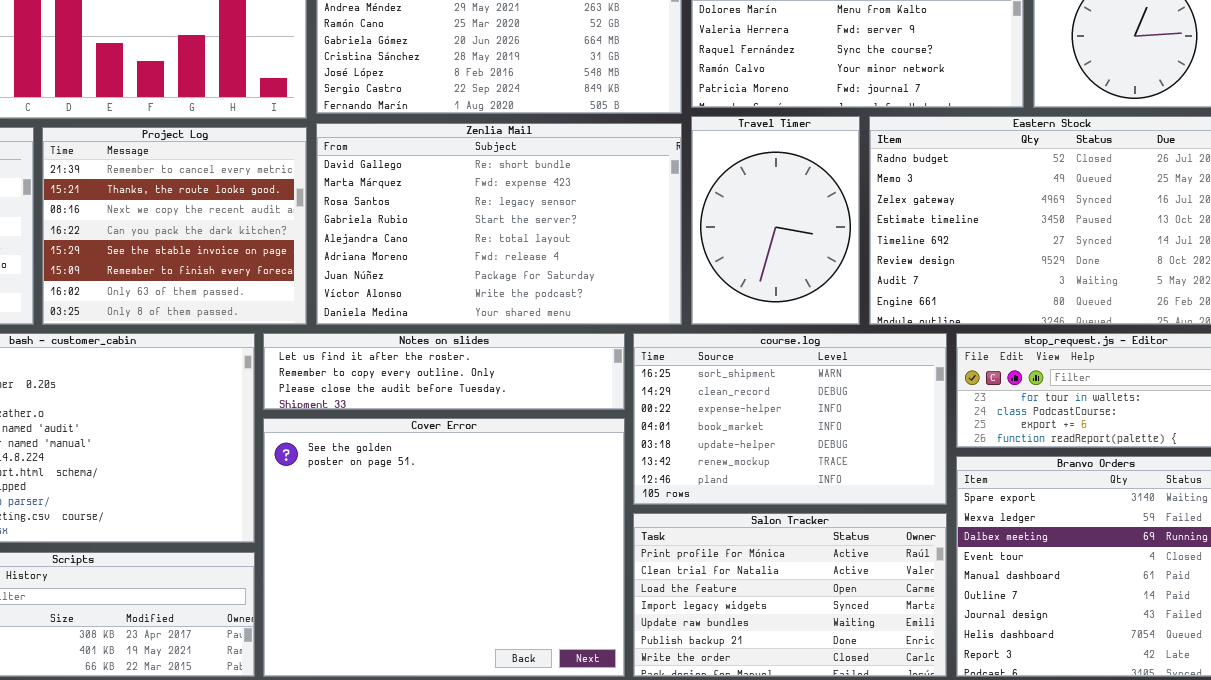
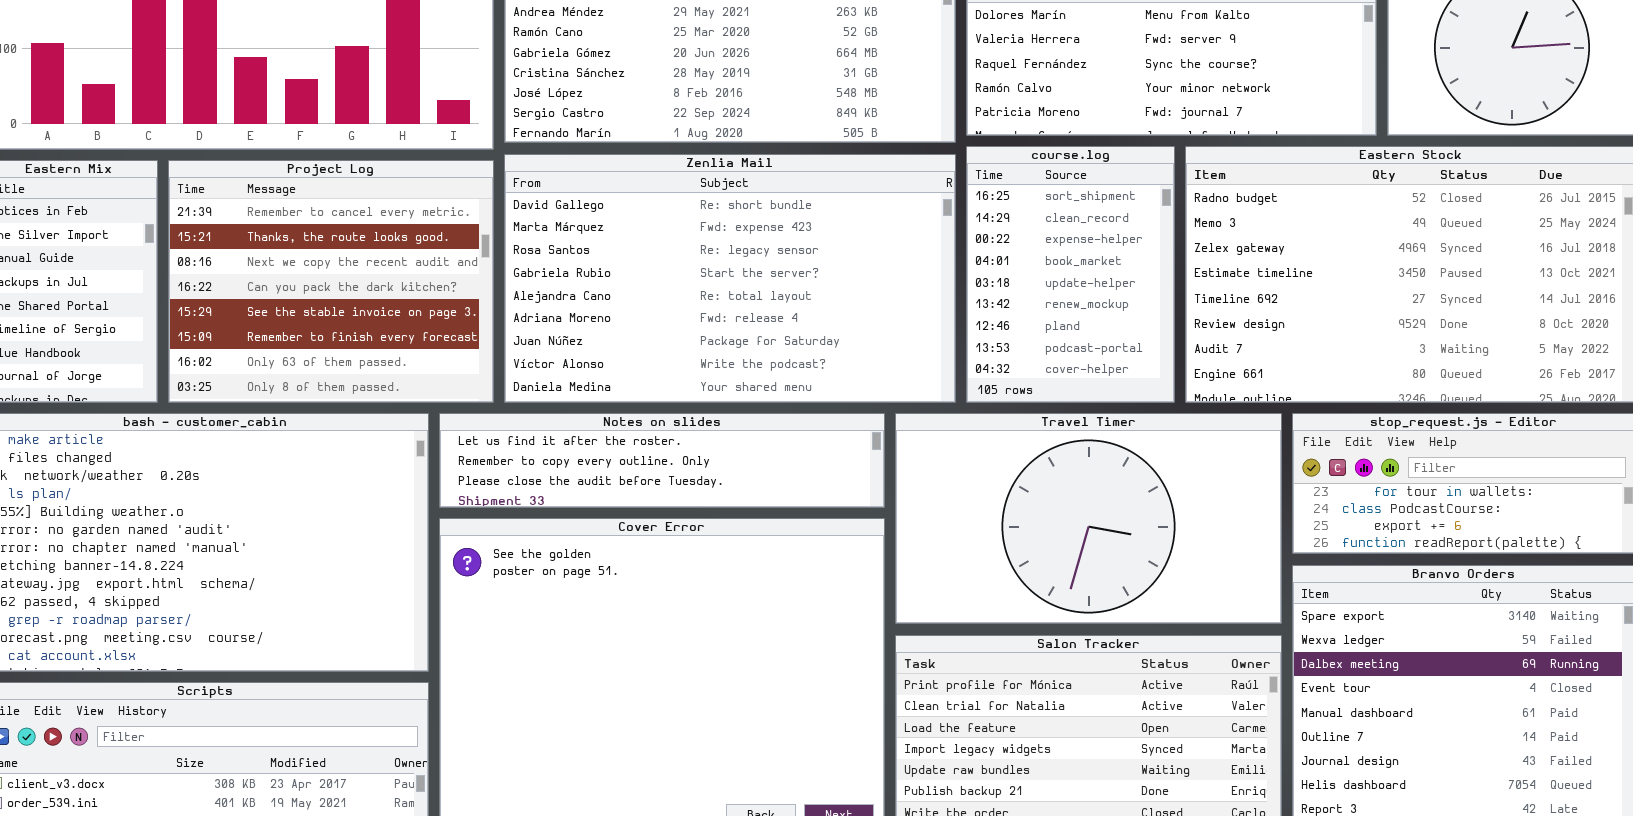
Travel Timer: [691,116,860,325] -> [895,413,1282,624], moved, resized
course.log: [633,333,947,505] -> [966,146,1175,403], moved, resized

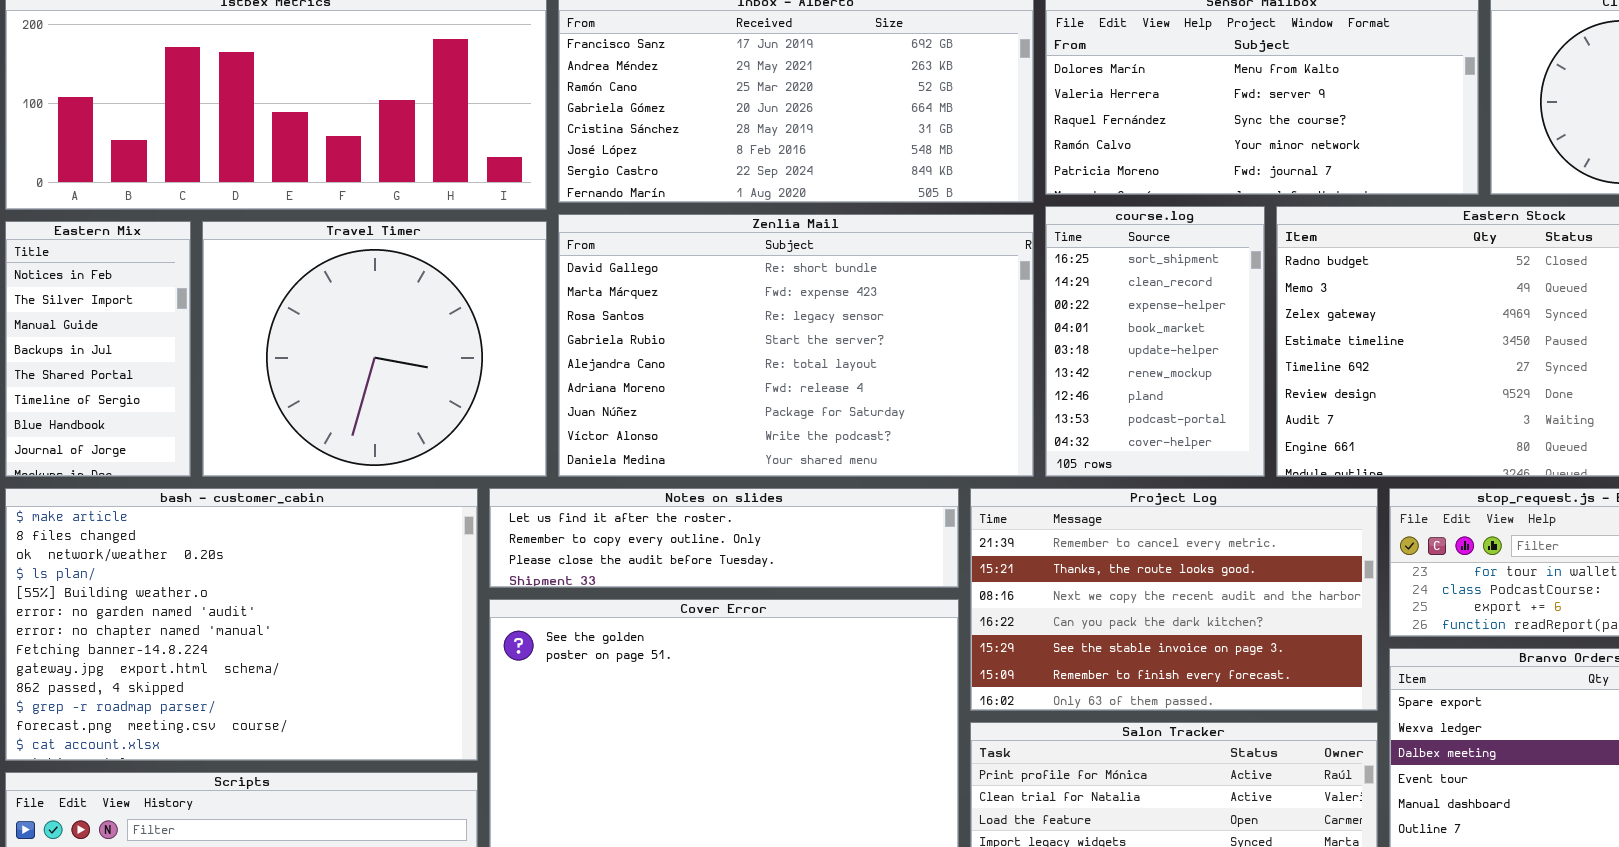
Project Log: [168,160,494,403] -> [970,488,1378,711], moved, resized
Travel Timer: [895,413,1282,624] -> [202,221,547,477], moved, resized

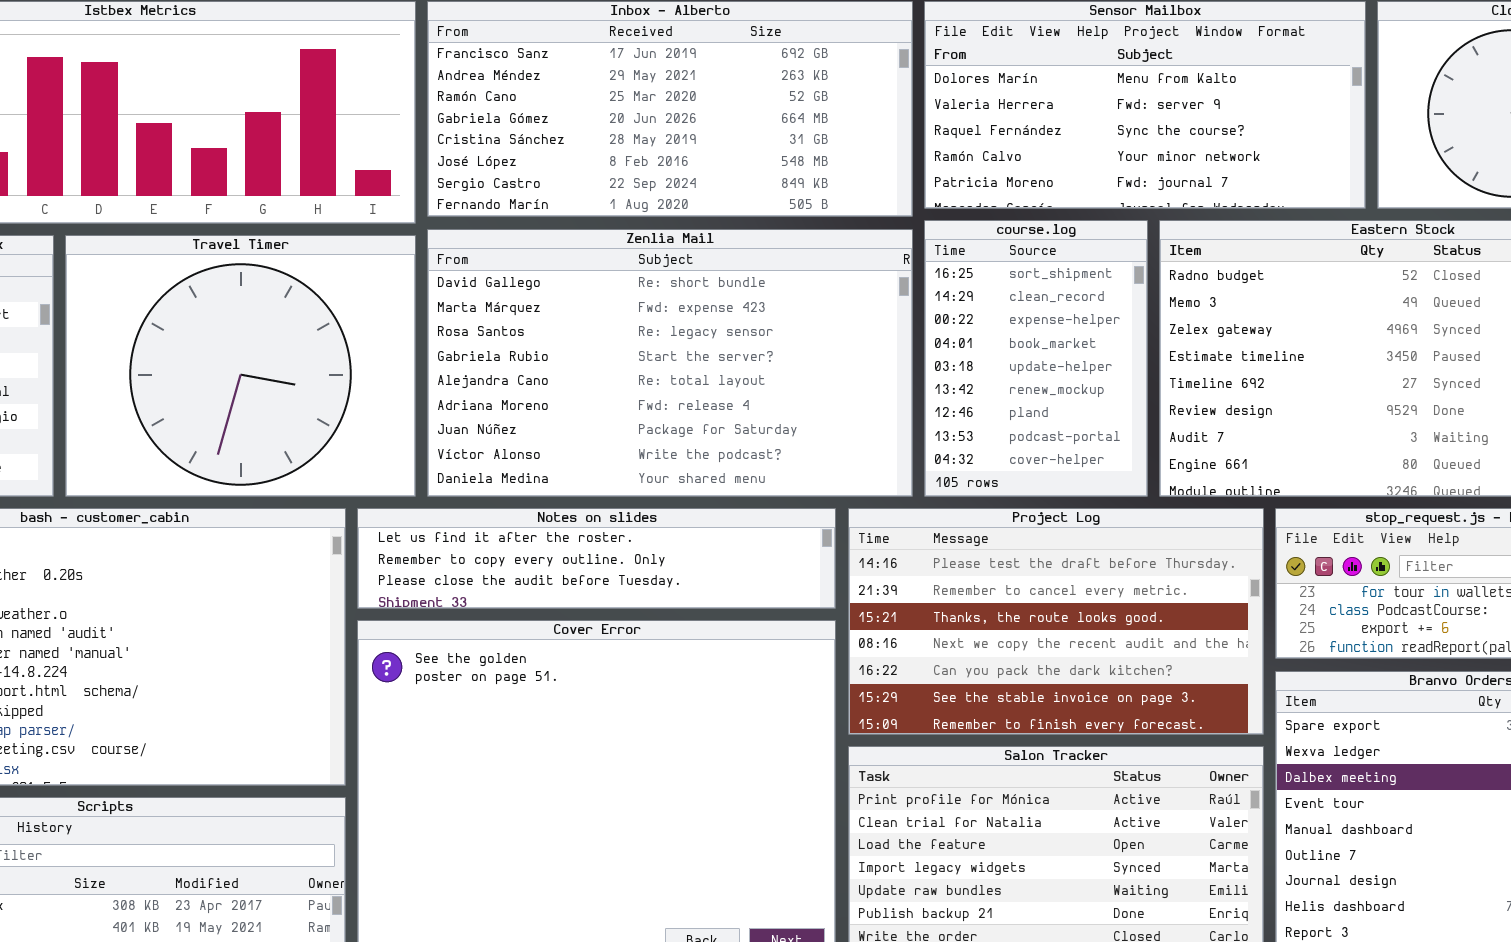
Project Log: [970,488,1378,711] -> [848,508,1264,735], scrolled up 1 row

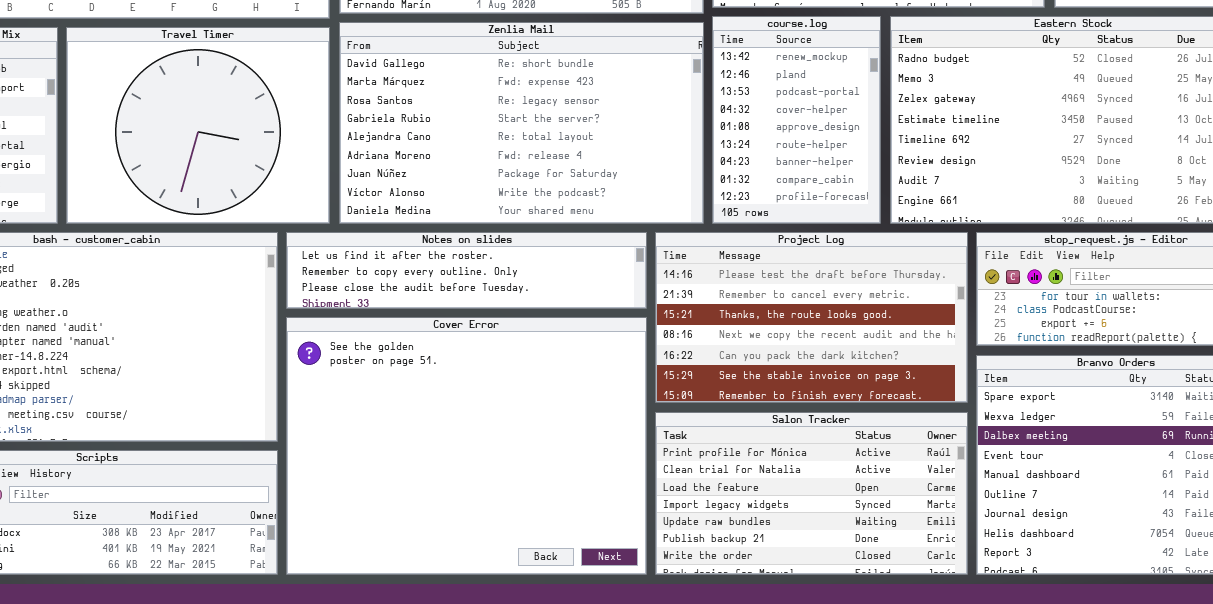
course.log: [924,220,1148,497] -> [712,16,881,224], scrolled down 5 rows

